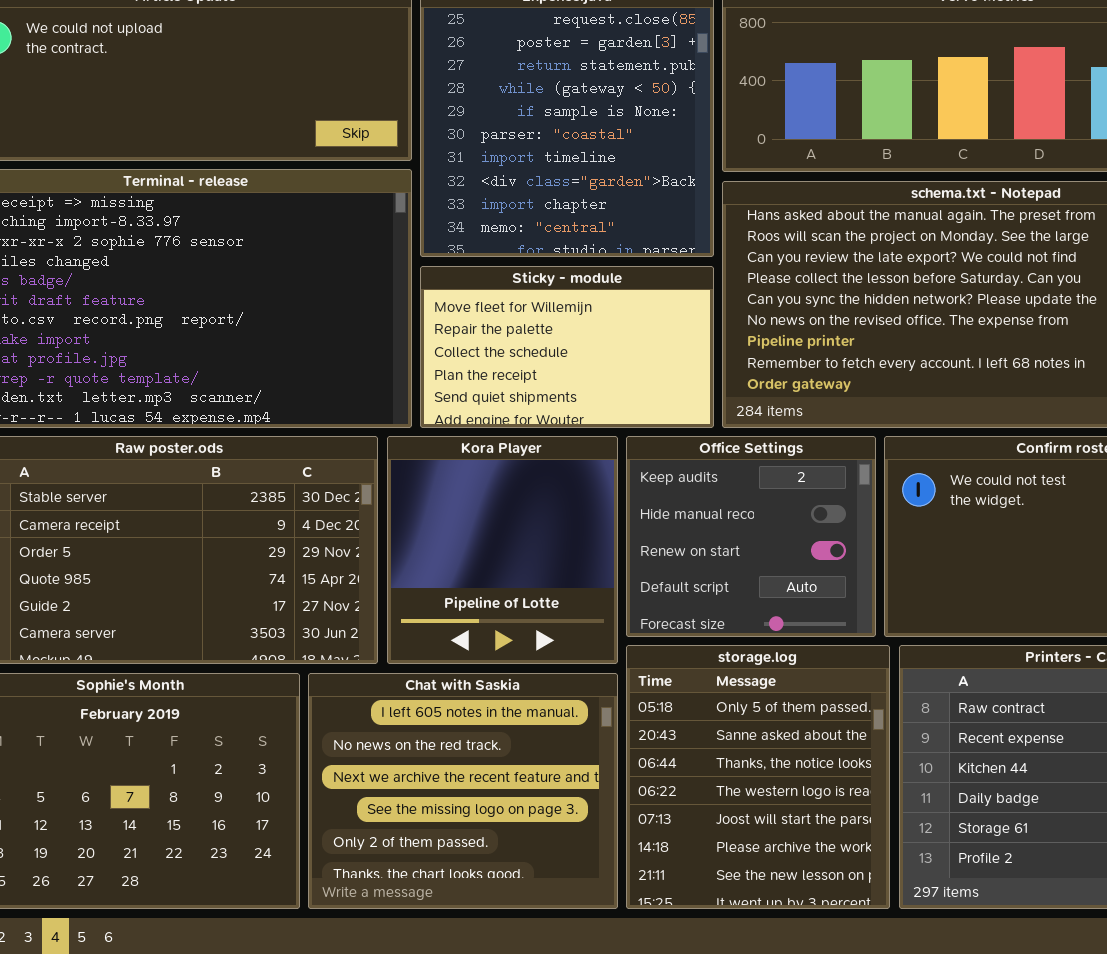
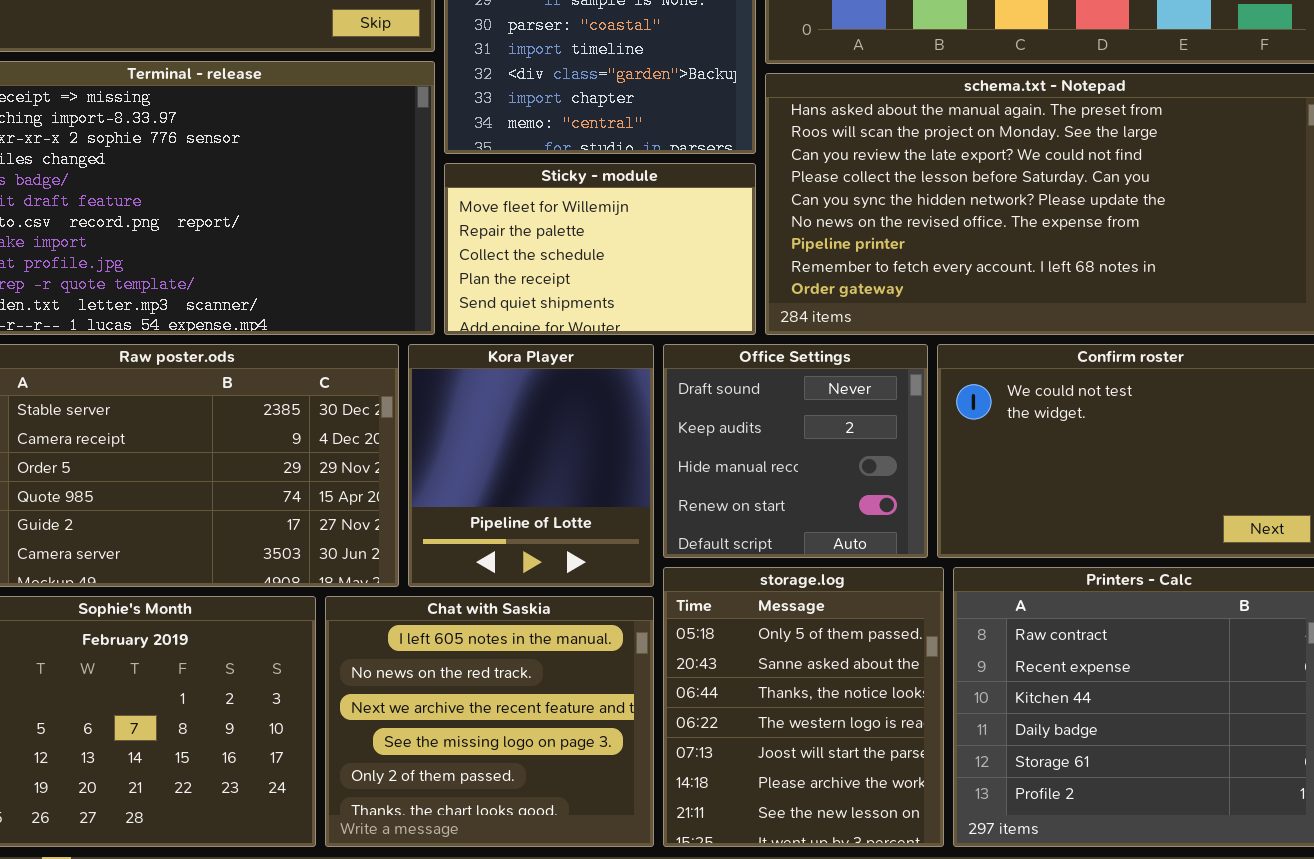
Office Settings: [626,436,876,637] -> [663,344,928,558], scrolled up 1 row

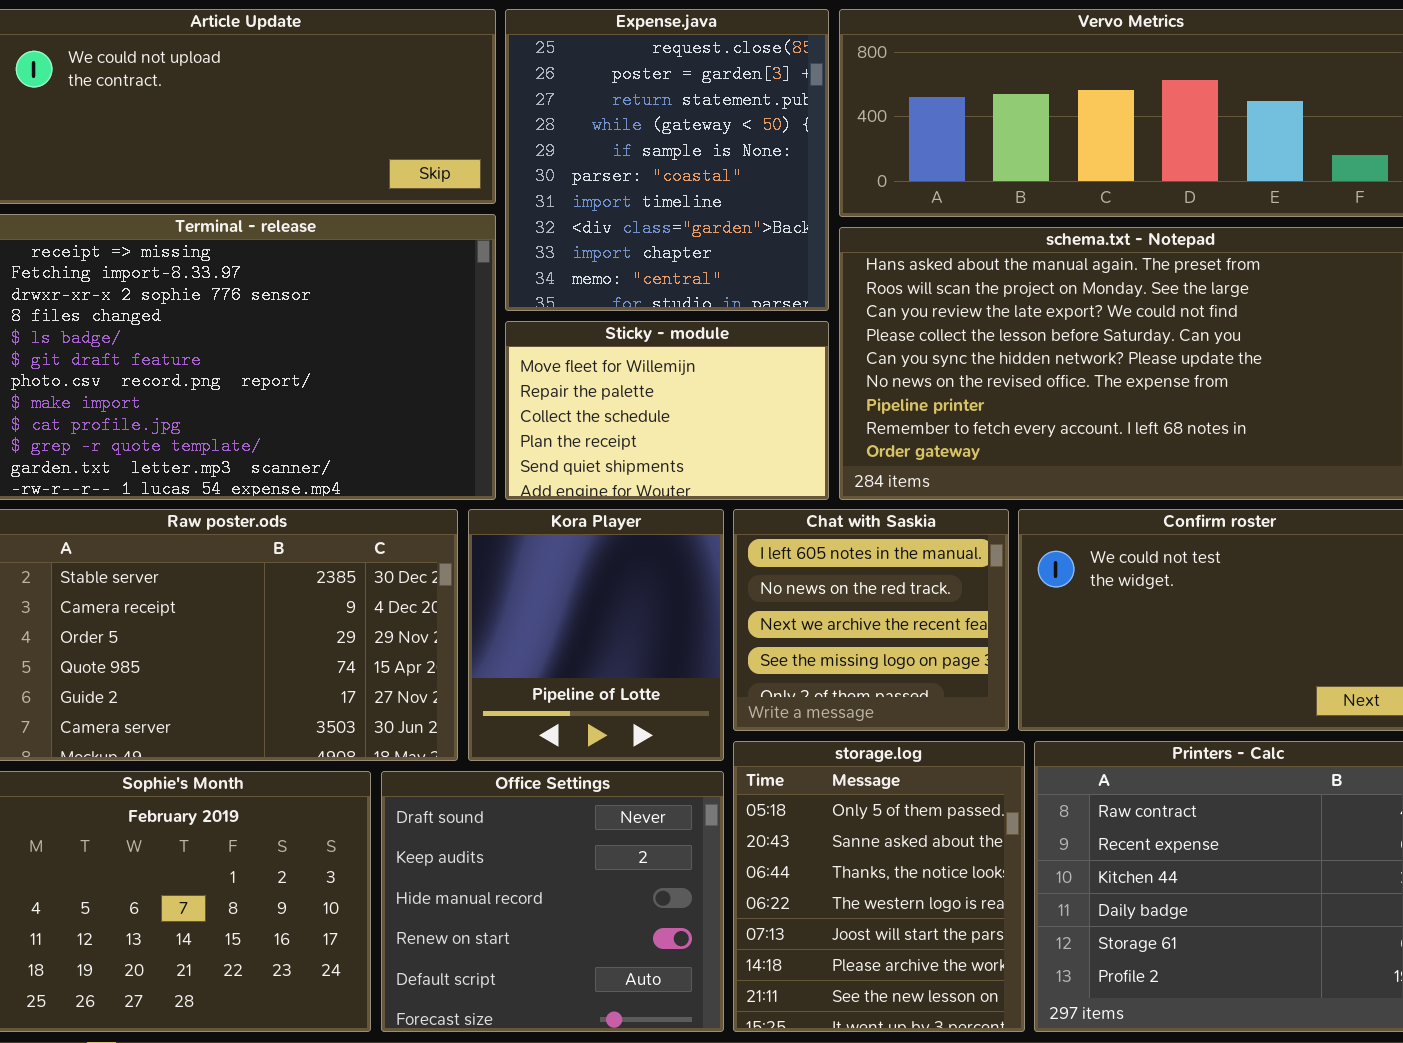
Office Settings: [663,344,928,558] -> [381,771,724,1032], moved, resized
Chat with Saskia: [325,596,654,847] -> [733,509,1009,731], moved, resized

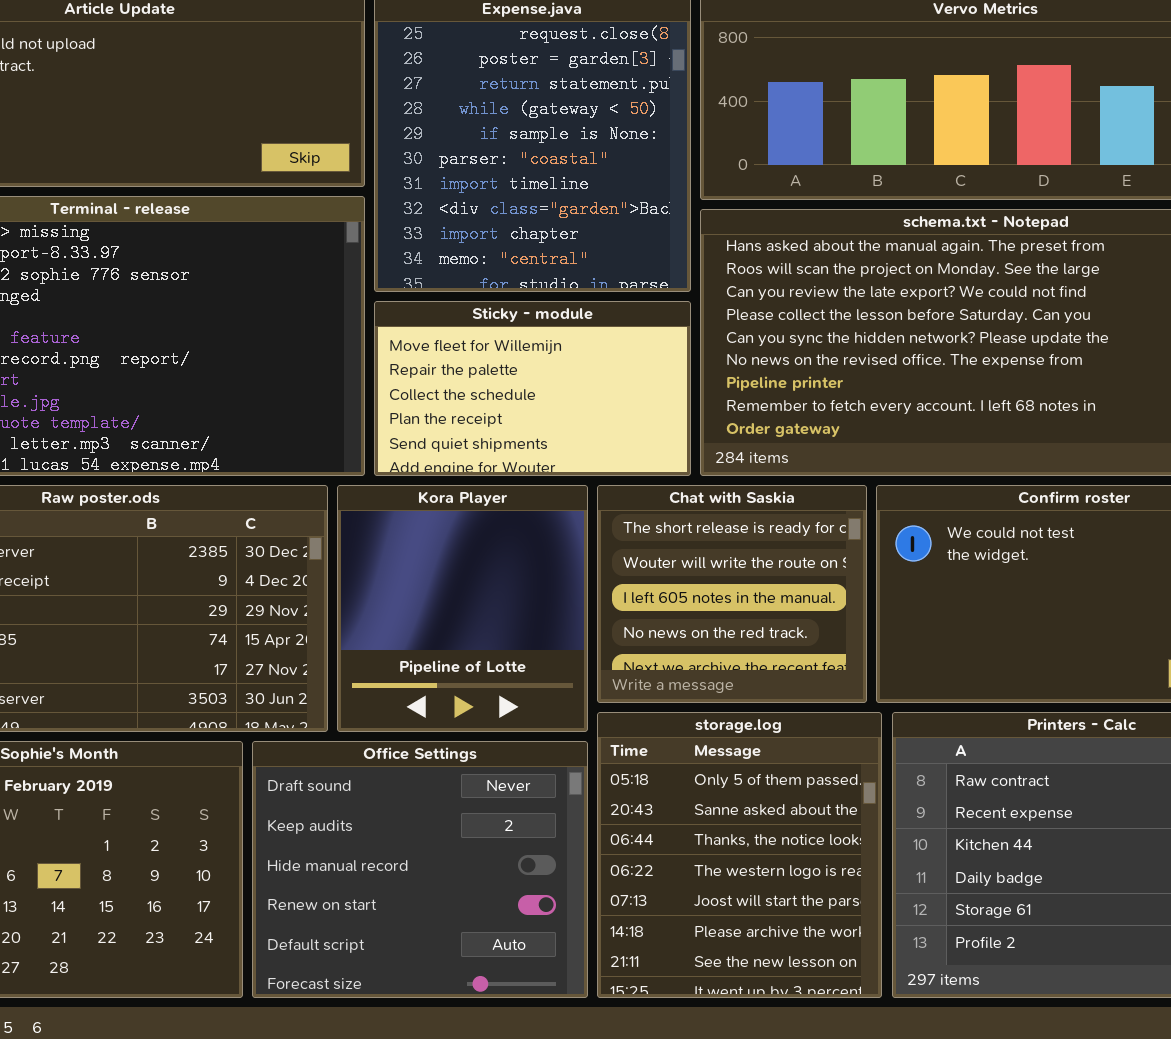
Chat with Saskia: [733,509,1009,731] -> [597,485,867,703], scrolled up 2 rows

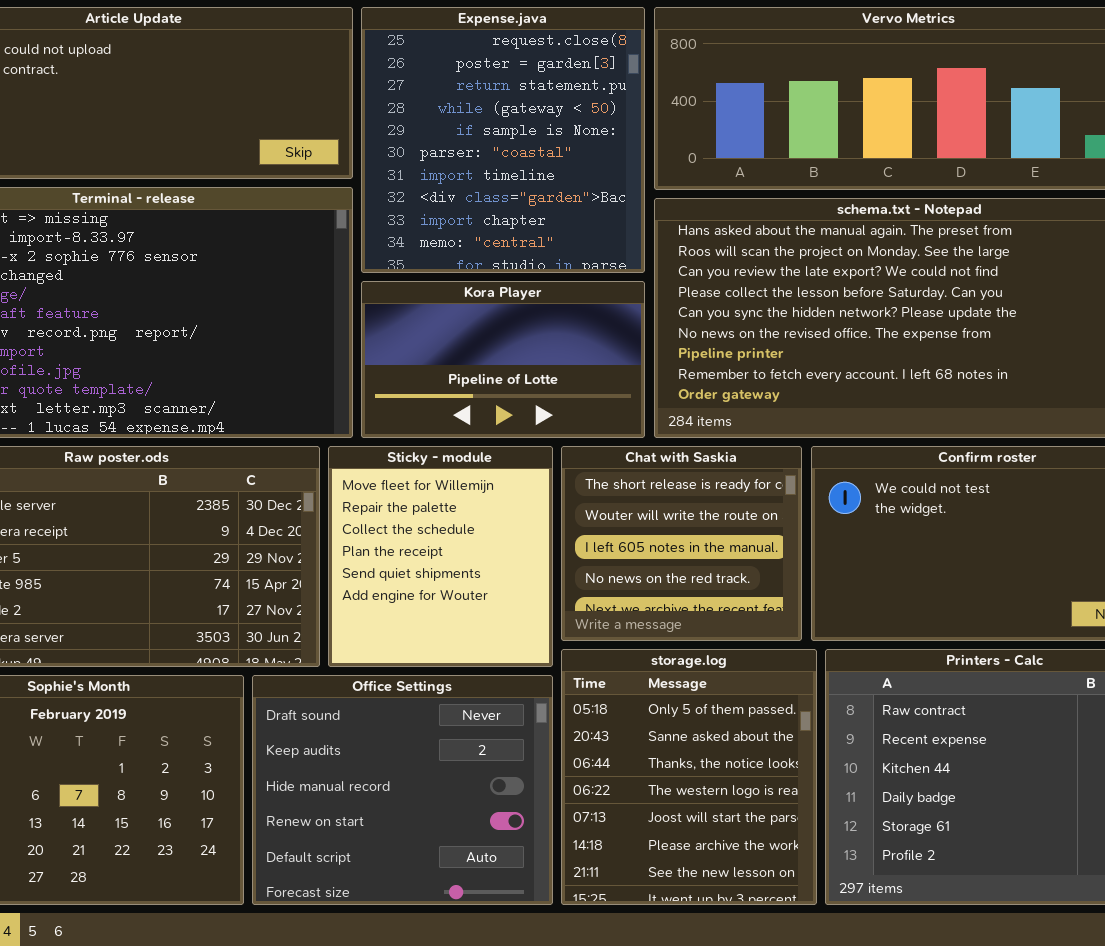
Sticky - module: [374,301,691,476] -> [328,446,553,667], moved, resized
Kora Player: [337,485,588,732] -> [361,281,645,438], moved, resized

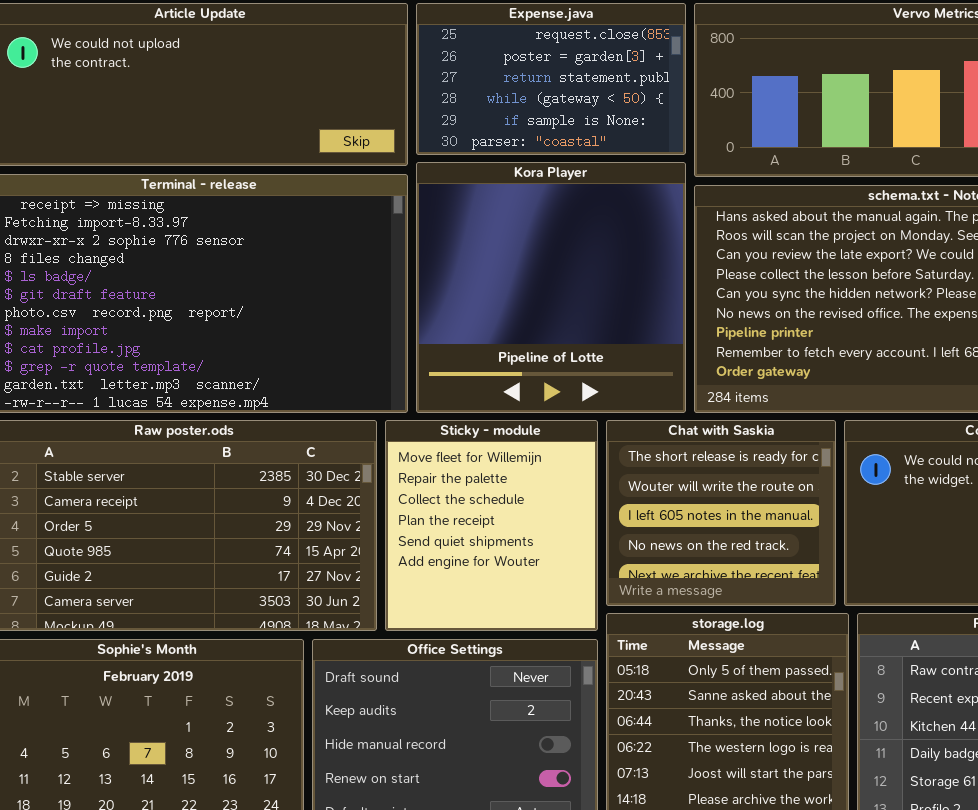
Expense.java: [361,7,645,273] -> [416,3,686,155], resized
Kora Player: [361,281,645,438] -> [416,162,686,413], resized

